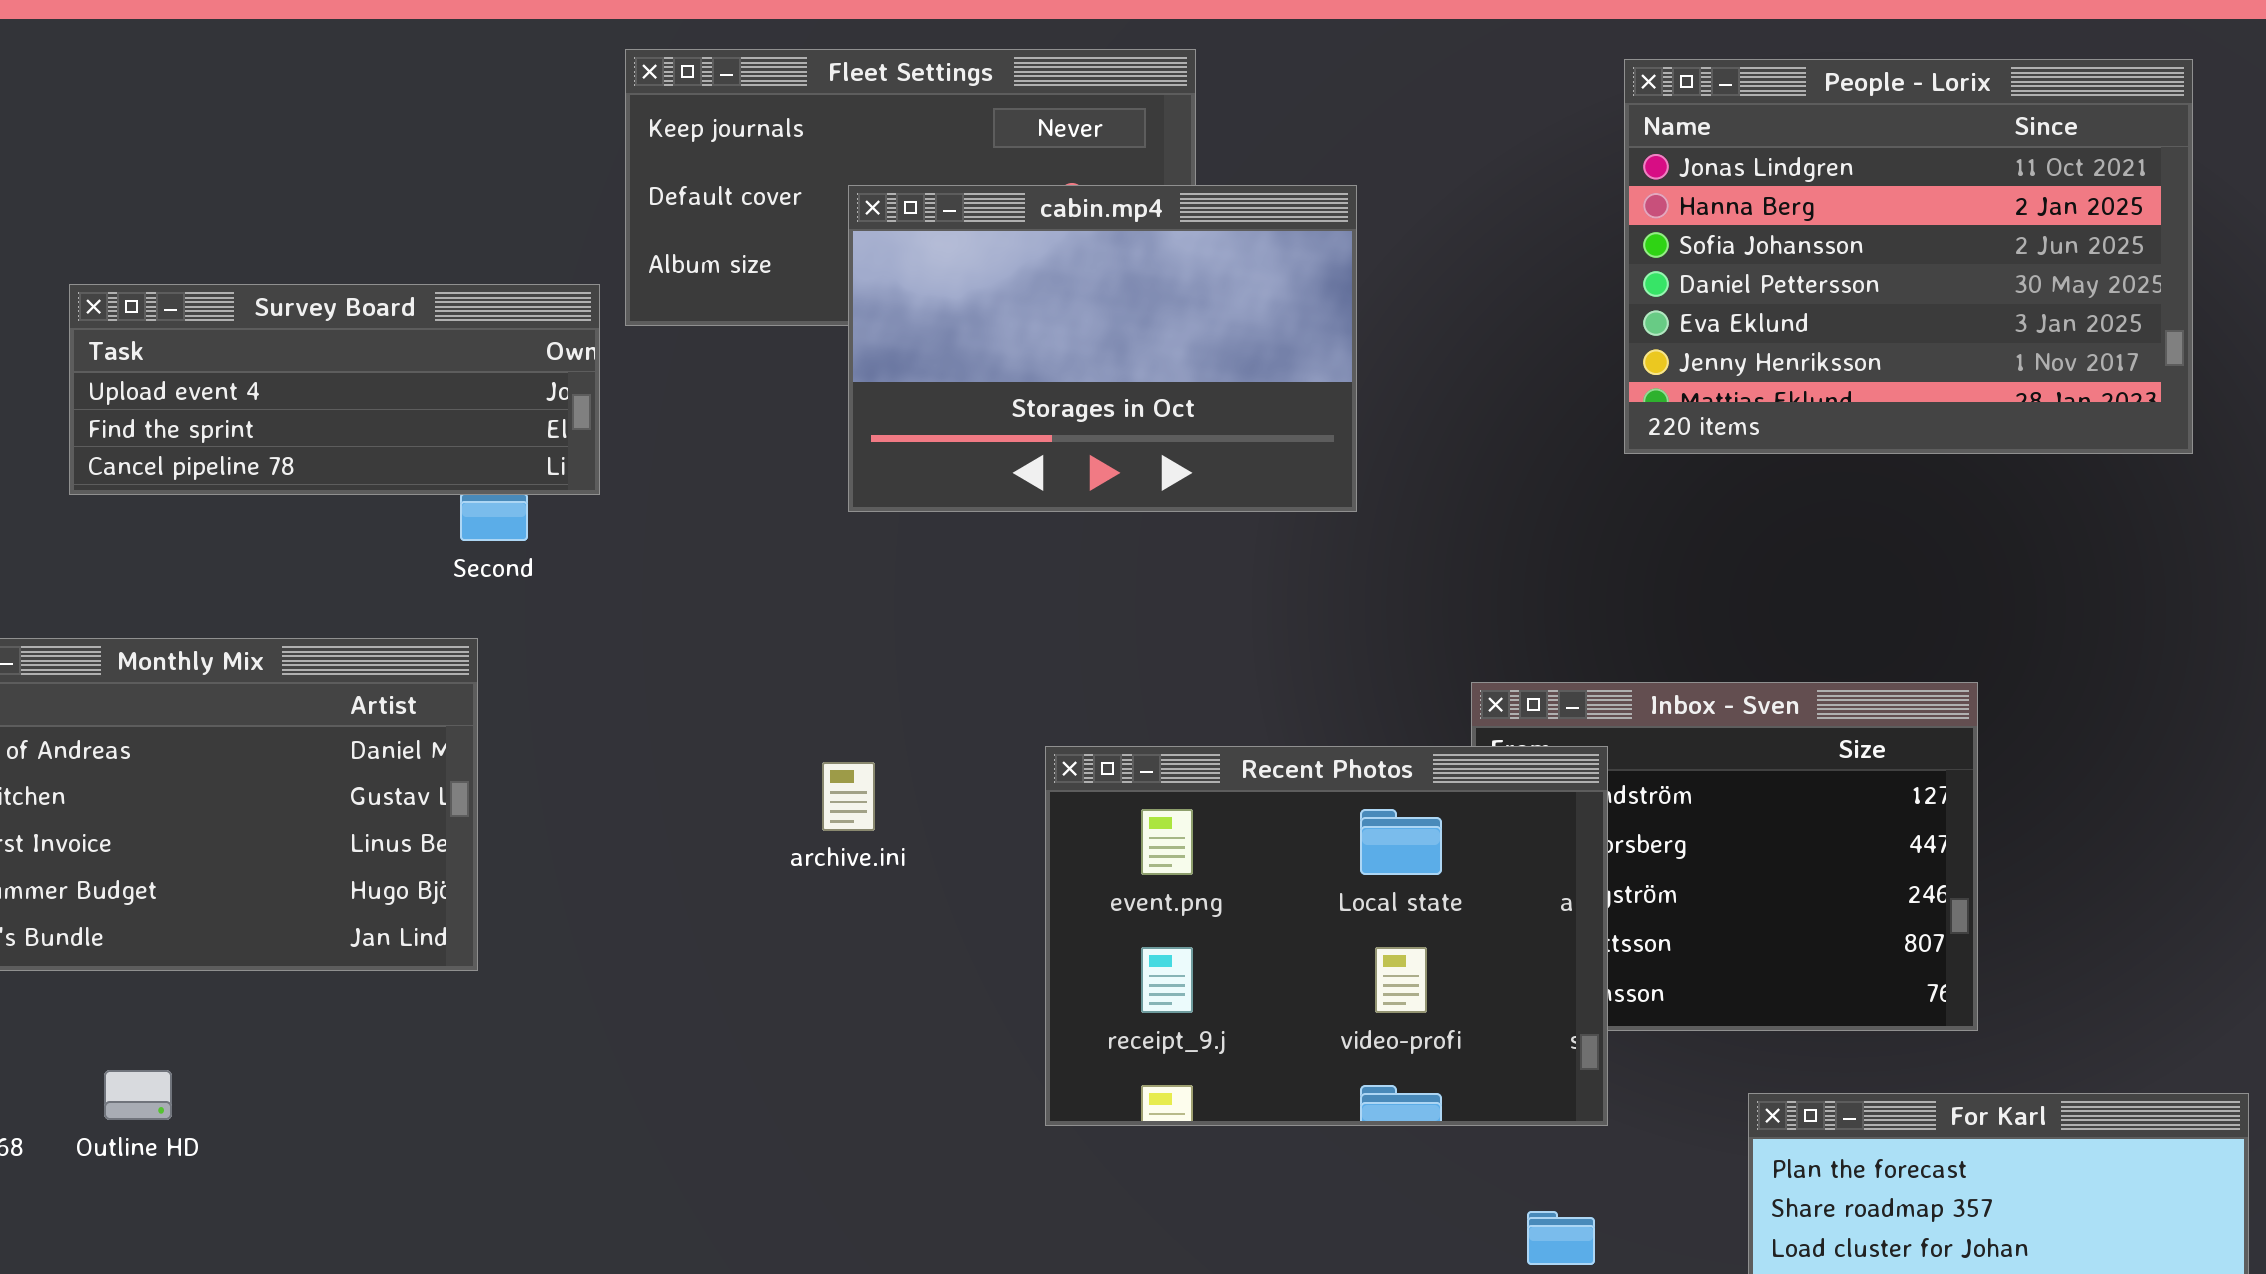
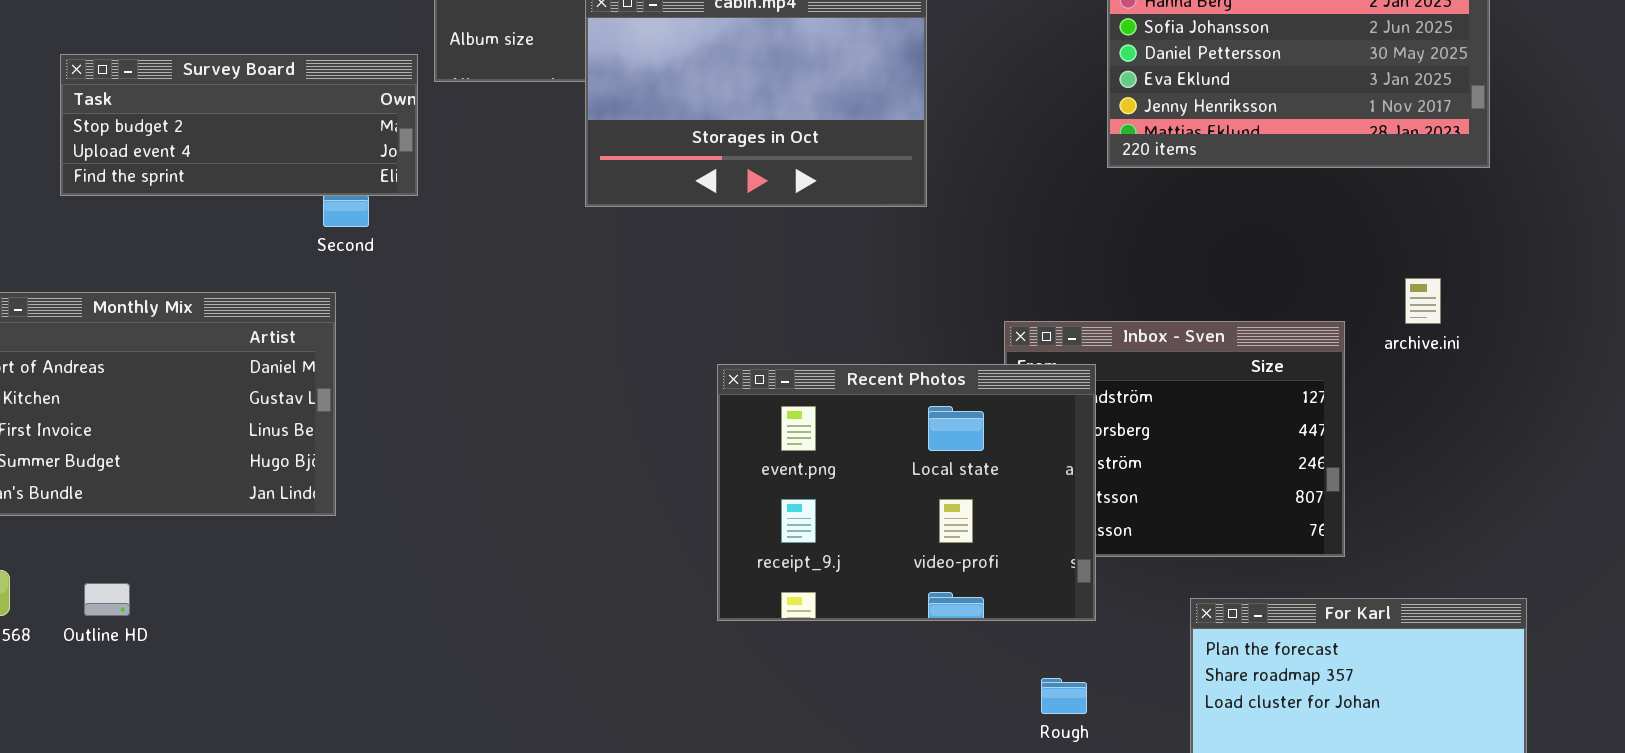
Survey Board: [69,284,600,495] -> [60,54,418,196], scrolled up 1 row
archive.ini: [822,762,875,831] -> [1405,278,1441,324], moved

